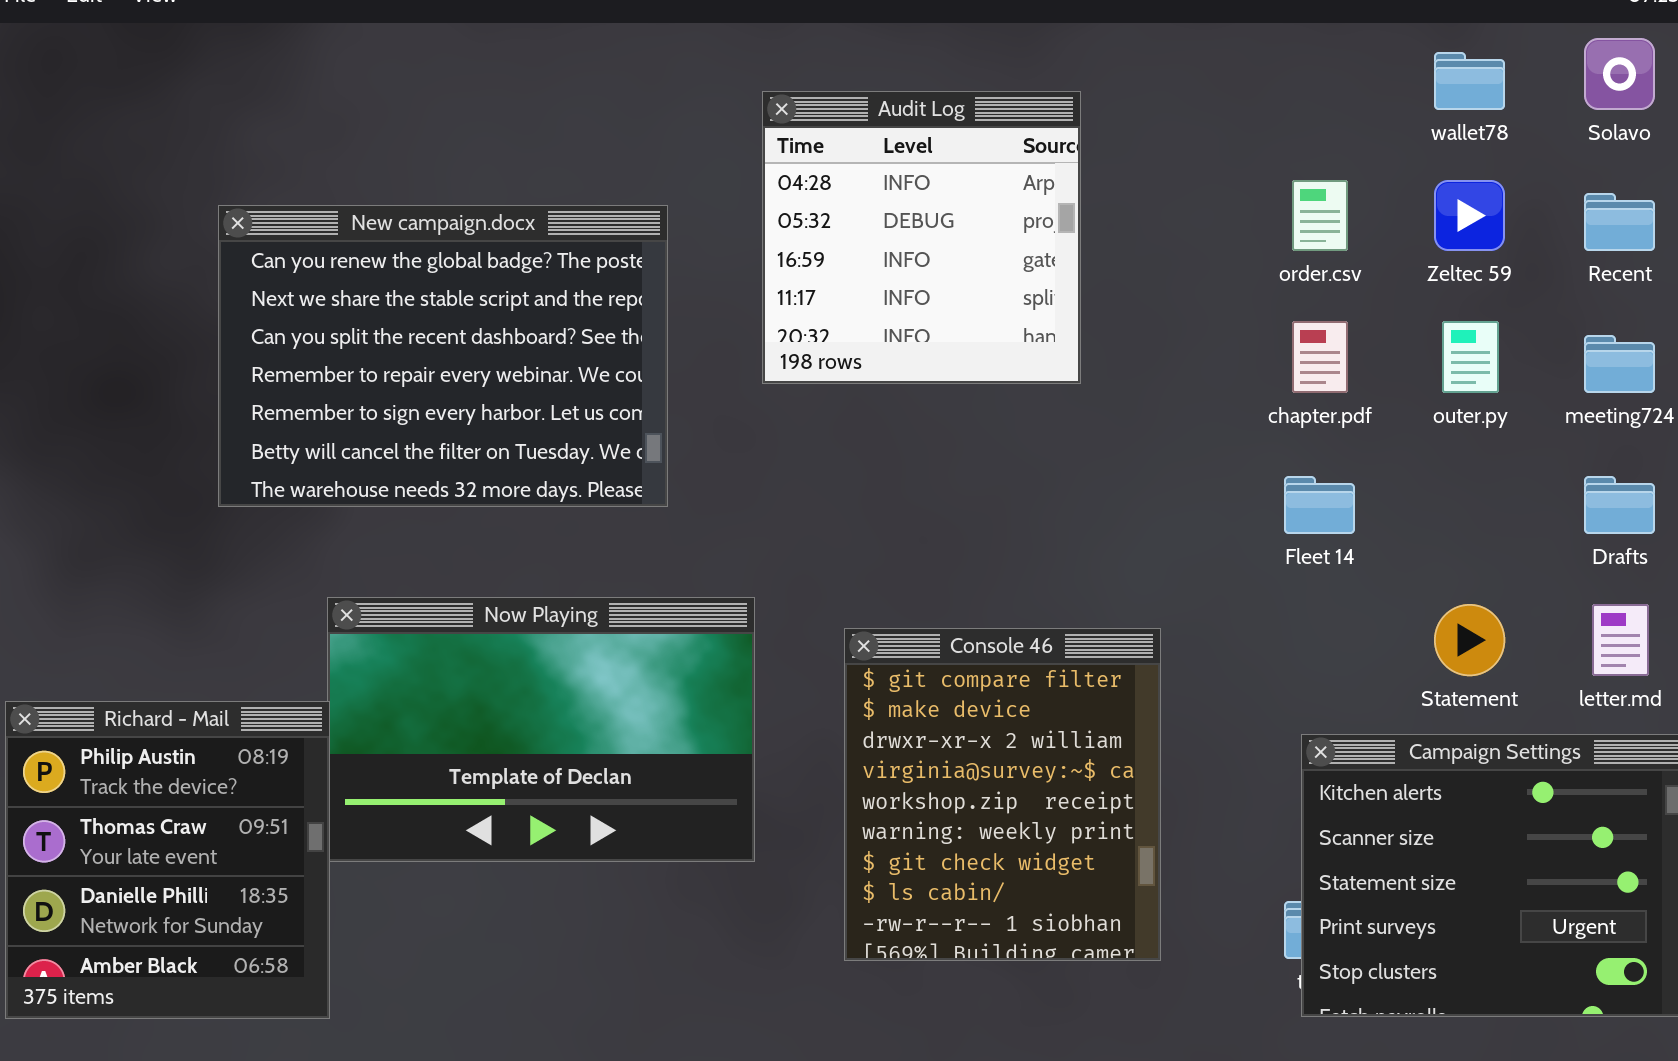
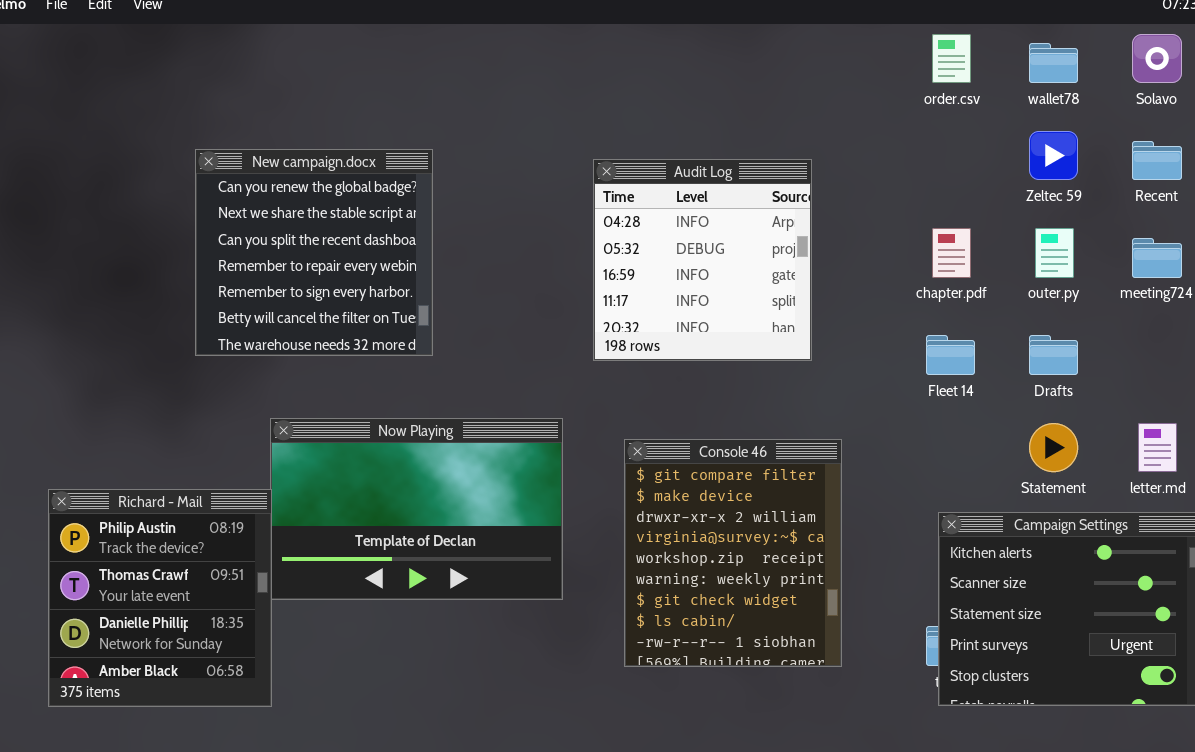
Audit Log: [762,91,1081,384] -> [593,159,812,361], moved
order.csv: [1292,180,1348,251] -> [932,34,971,83], moved
New campaign.docx: [218,205,668,507] -> [195,149,433,356], resized
Drafts: [1584,476,1655,534] -> [1029,335,1078,375], moved

